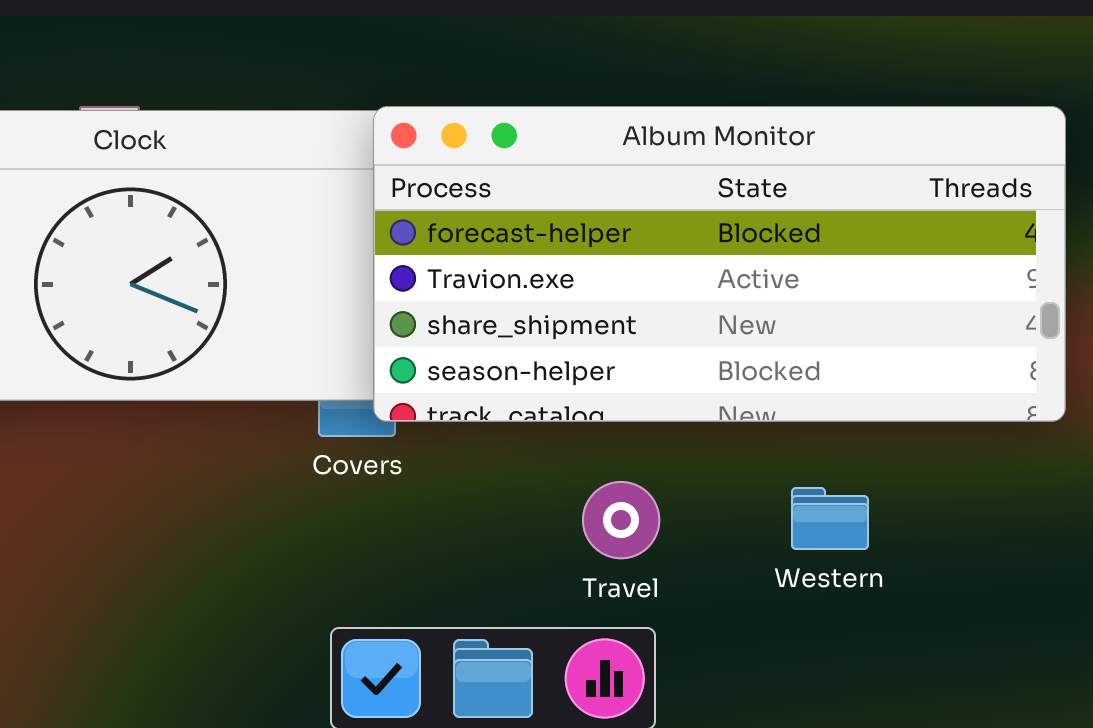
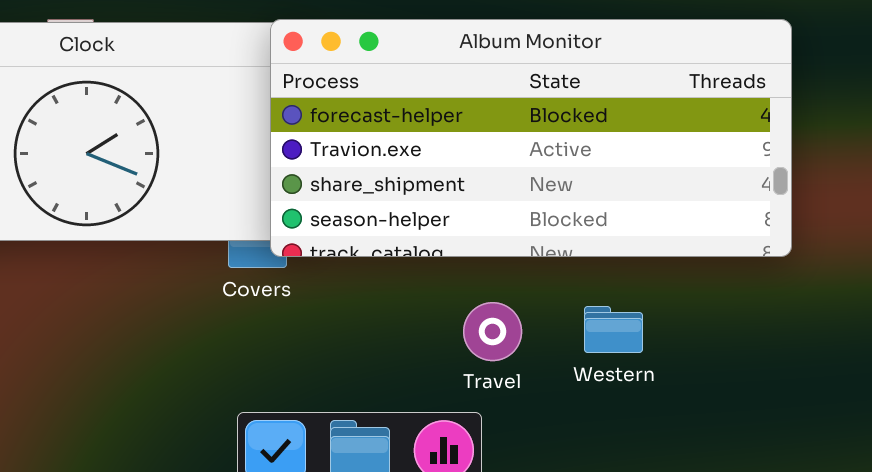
Travel: [582,481,660,559] -> [463,302,522,361], moved

